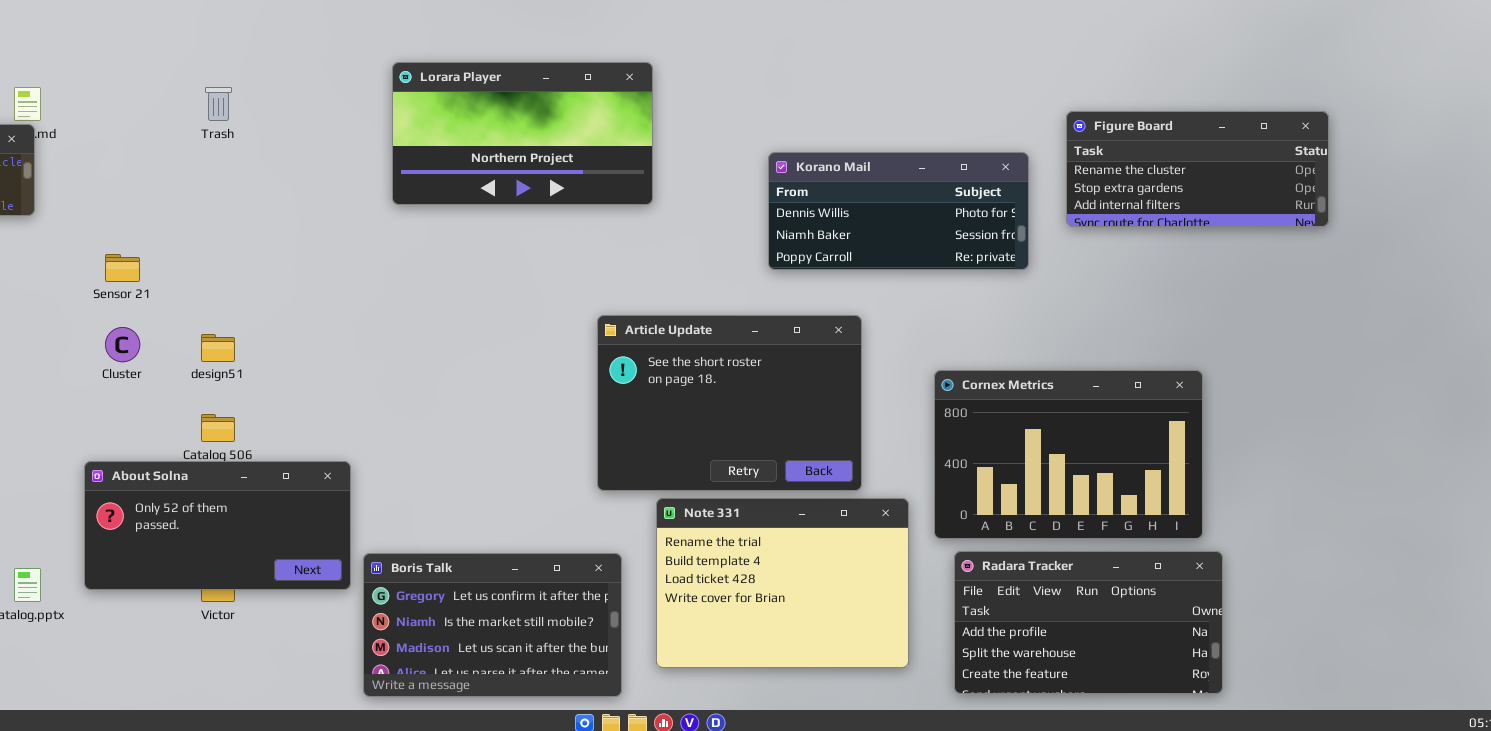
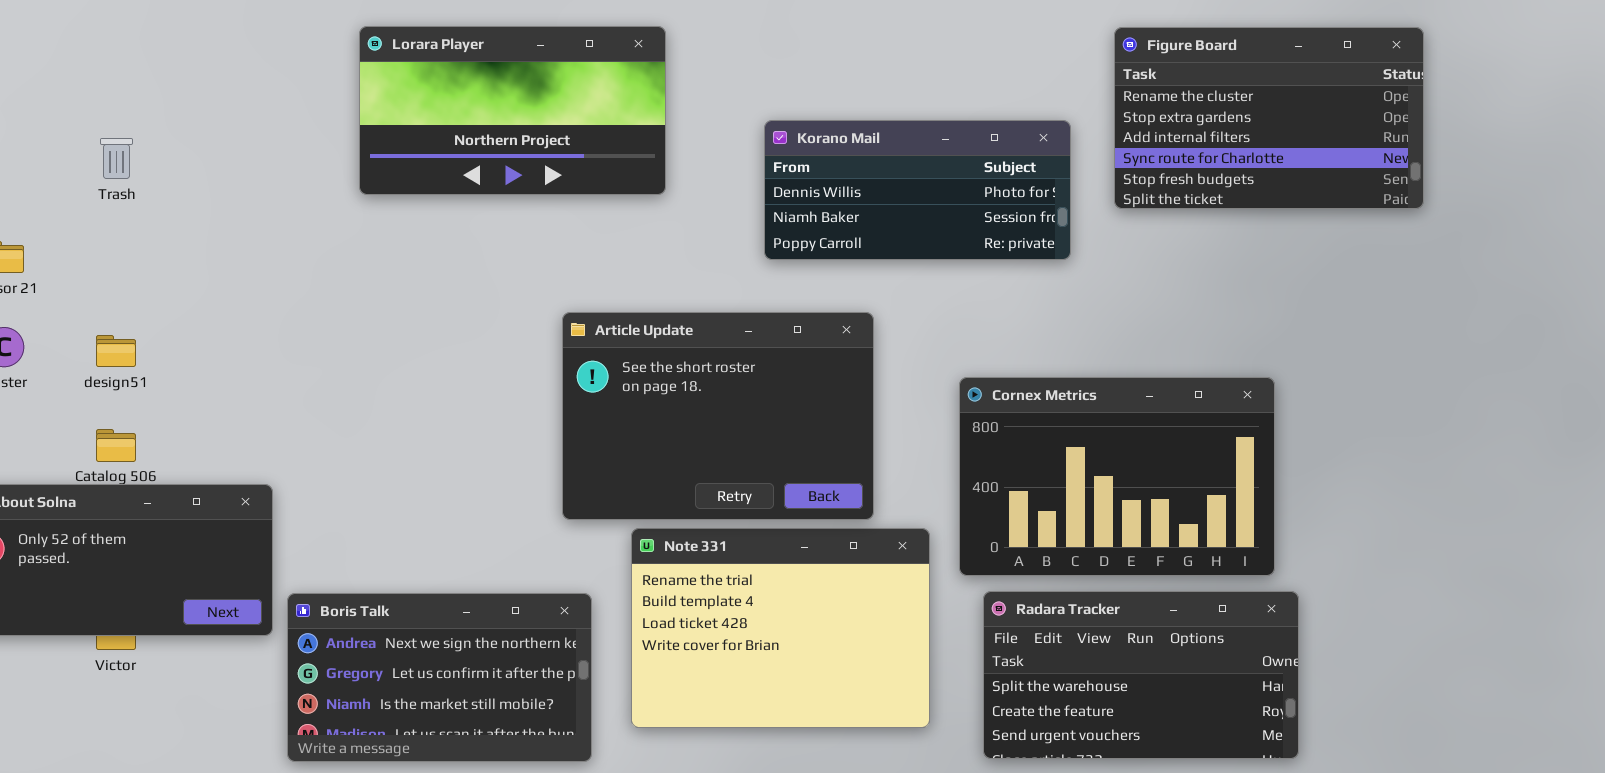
Lorara Player: [392,62,653,205] -> [359,26,666,195], moved
Trash: [205,87,232,121] -> [100,138,133,179], moved
Figure Board: [1066,111,1329,227] -> [1114,27,1424,209], resized
Radara Tracker: [954,551,1223,694] -> [983,591,1299,759], scrolled down 1 row
Boris Talk: [363,553,622,697] -> [287,593,592,762], scrolled up 1 row

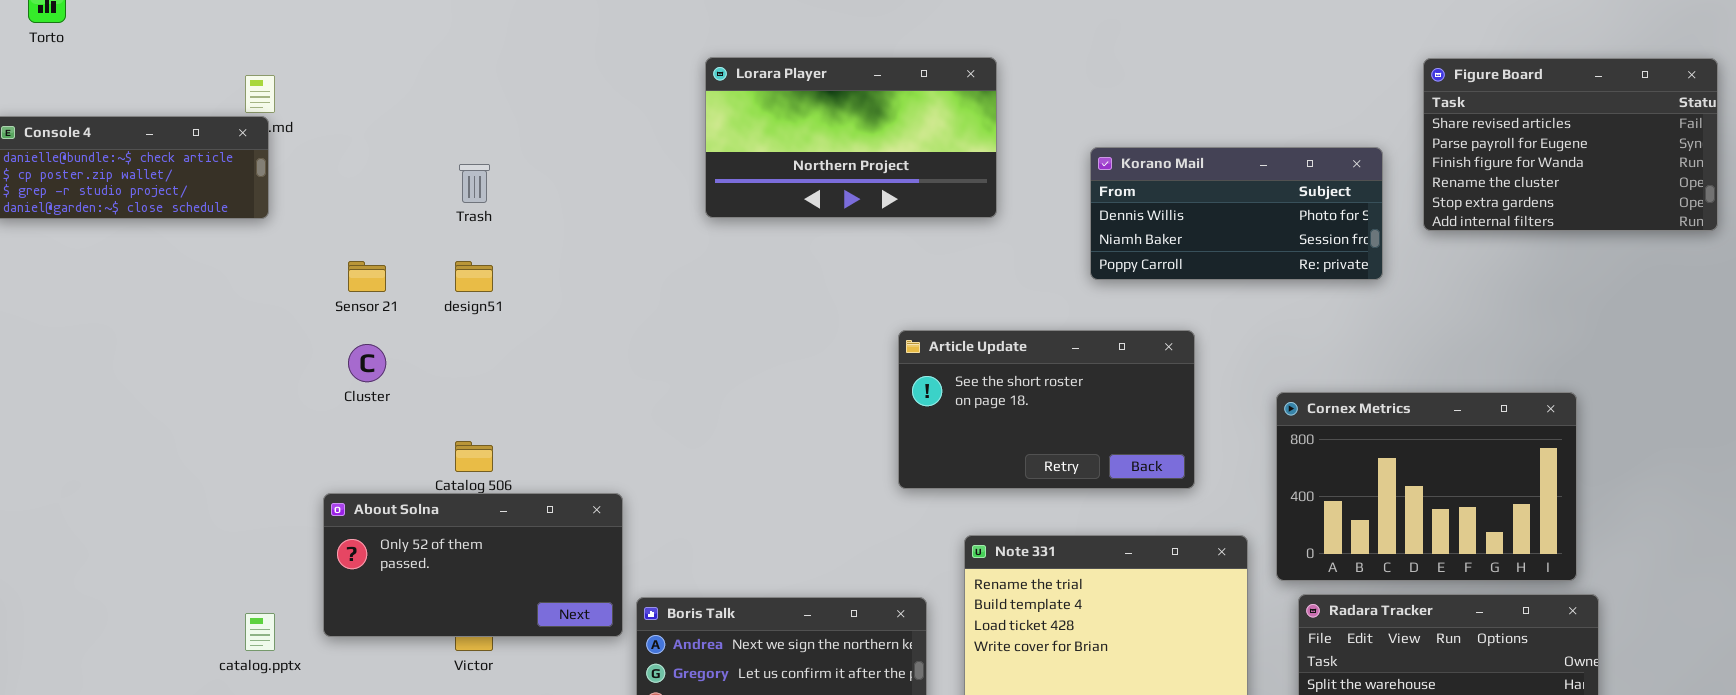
Figure Board: [1114,27,1424,209] -> [1423,58,1718,231], scrolled up 3 rows
Article Update: [562,312,874,520] -> [898,330,1195,489], resized
design51: [96,335,136,367] -> [455,261,493,292], moved

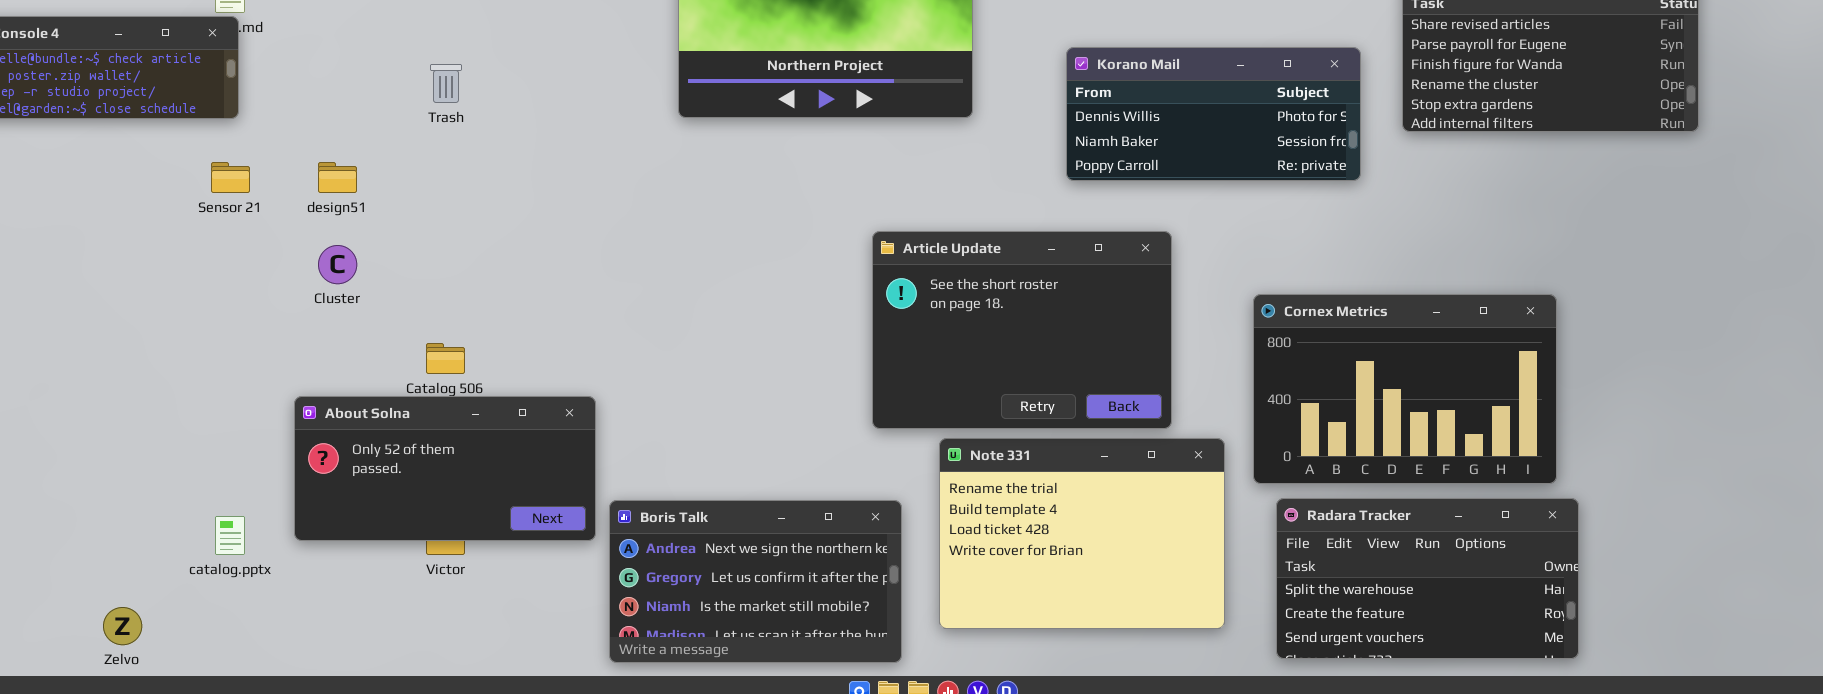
Sensor 21: [348,261,386,292] -> [211,162,250,193], moved
design51: [455,261,493,292] -> [318,162,357,193], moved
Article Update: [898,330,1195,489] -> [872,231,1172,429], resized

